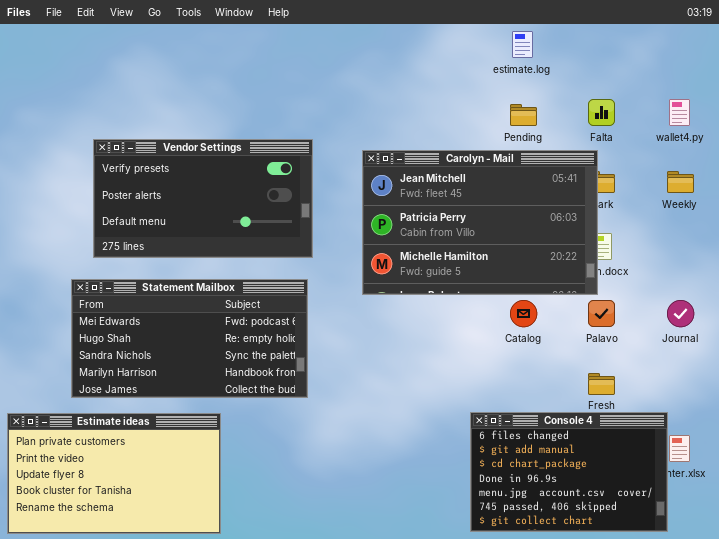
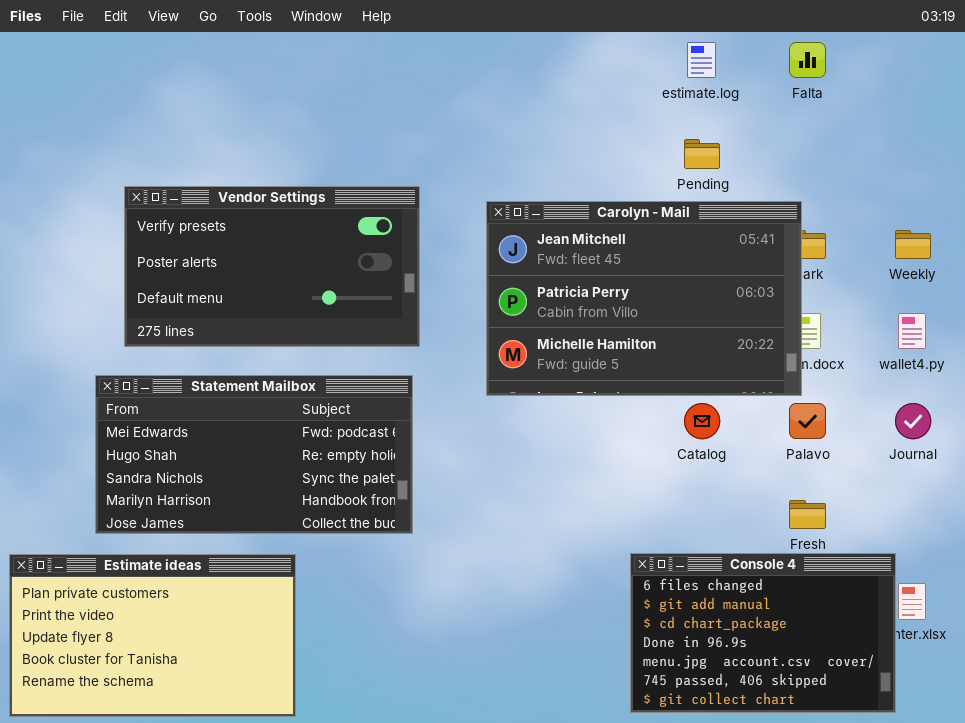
Falta: [588,99,615,126] -> [789,42,826,78], moved
wallet4.py: [669,99,690,126] -> [898,313,926,349], moved

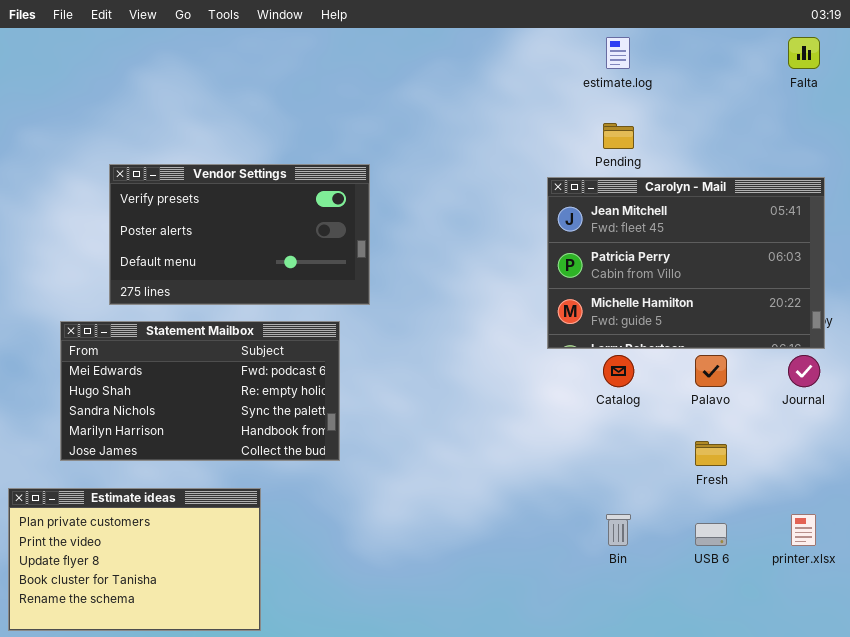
Falta: [789,42,826,78] -> [788,37,820,69], moved
Carolyn - Mail: [486,201,802,396] -> [547,177,825,349], moved
Statement Mailbox: [95,375,413,534] -> [60,321,340,461], moved
Console 4: [630,553,896,713] -> none, closed

